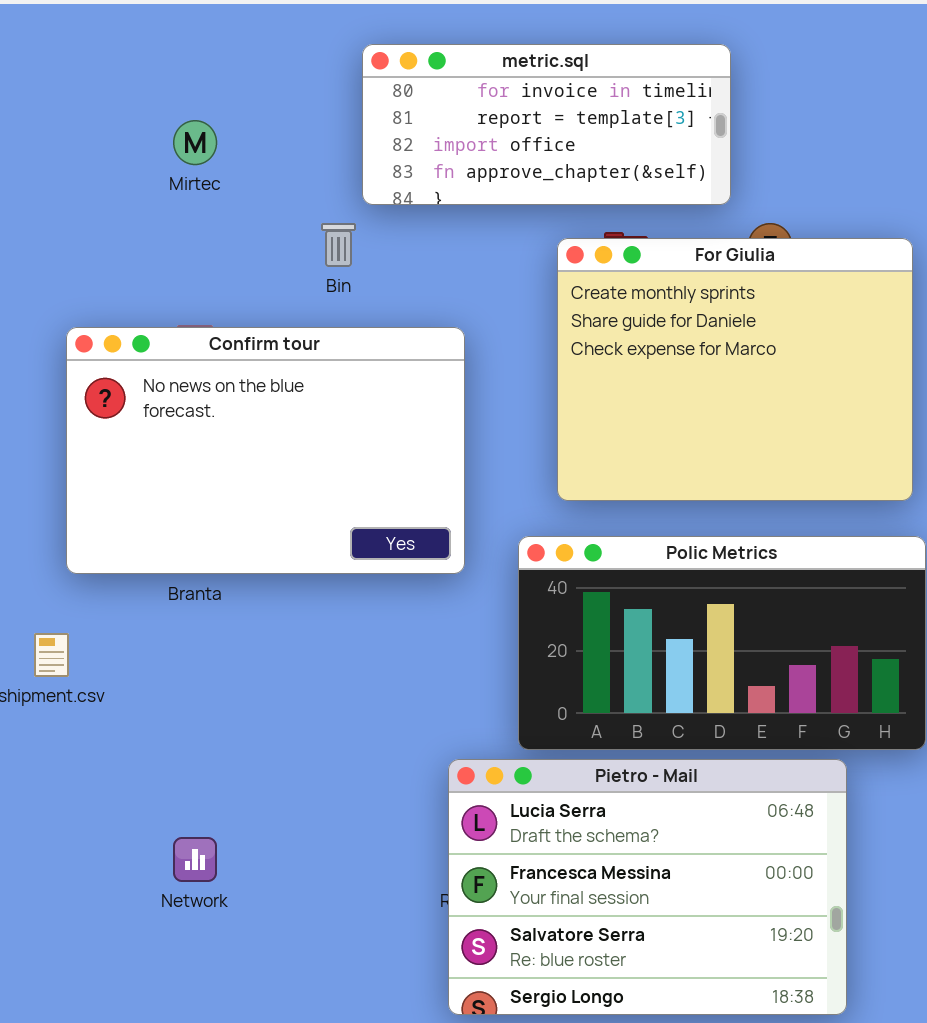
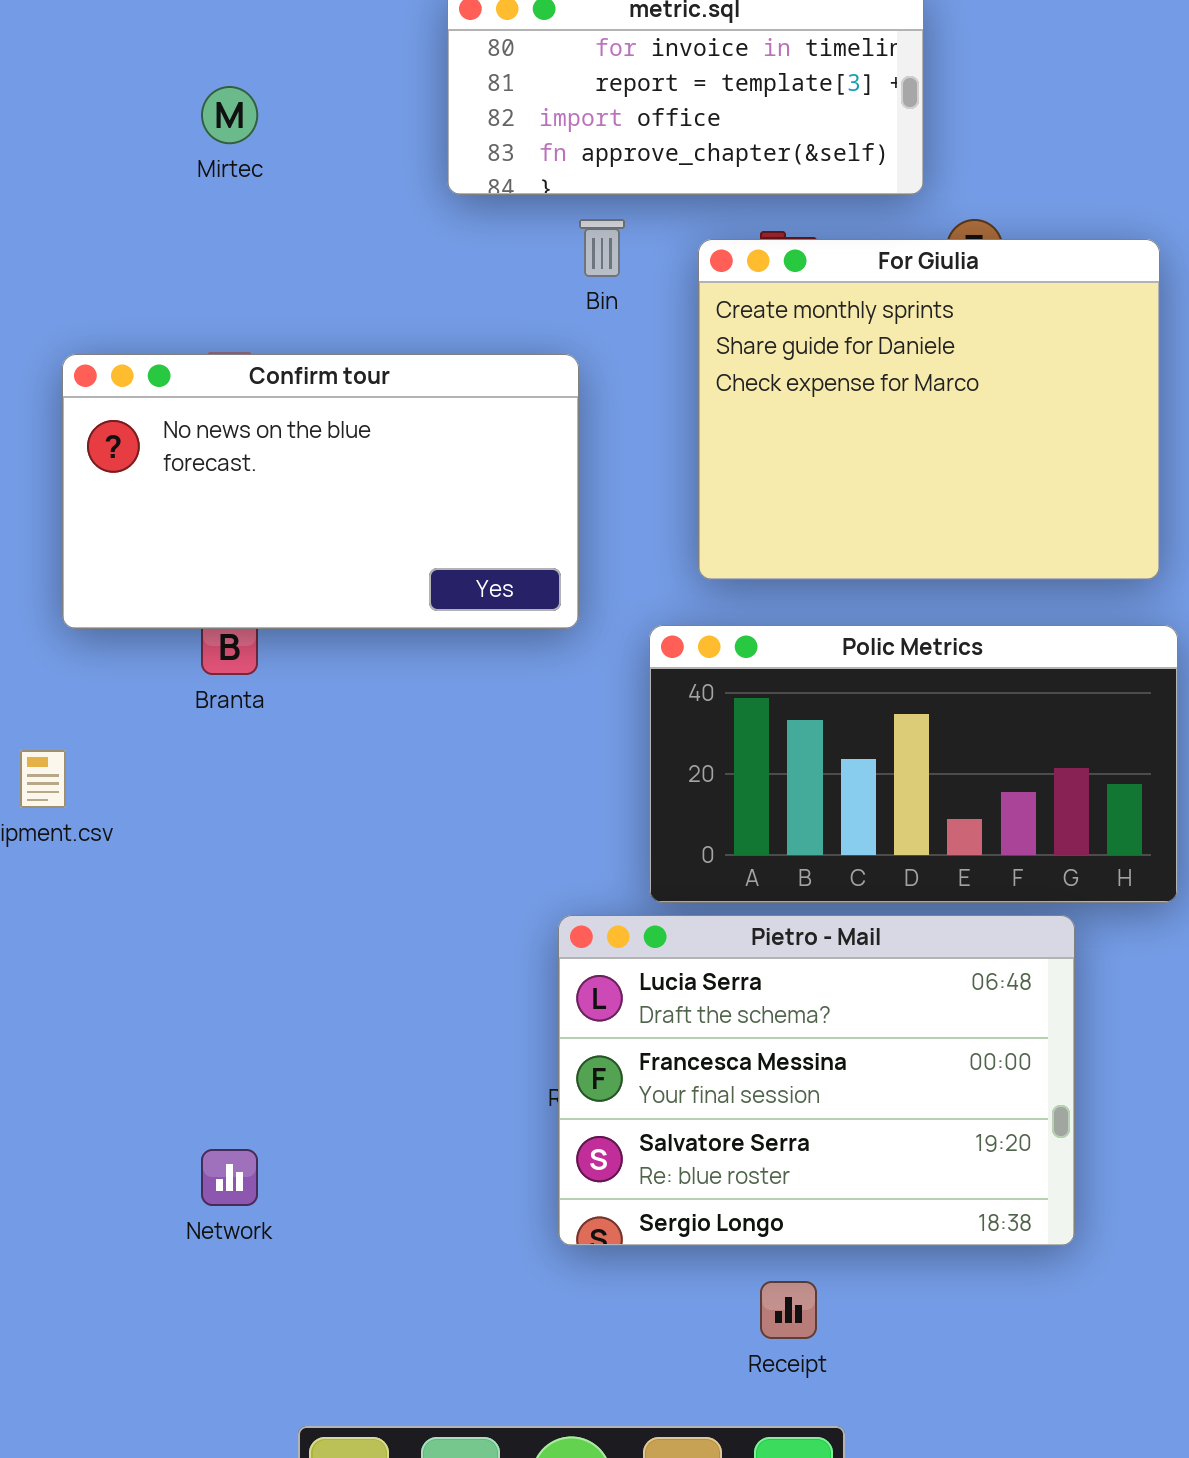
Bin: [321,223,356,267] -> [579,219,625,277], moved
Confirm tour: [66,327,465,574] -> [62,354,579,629], resized
Network: [173,837,217,882] -> [201,1149,258,1206], moved

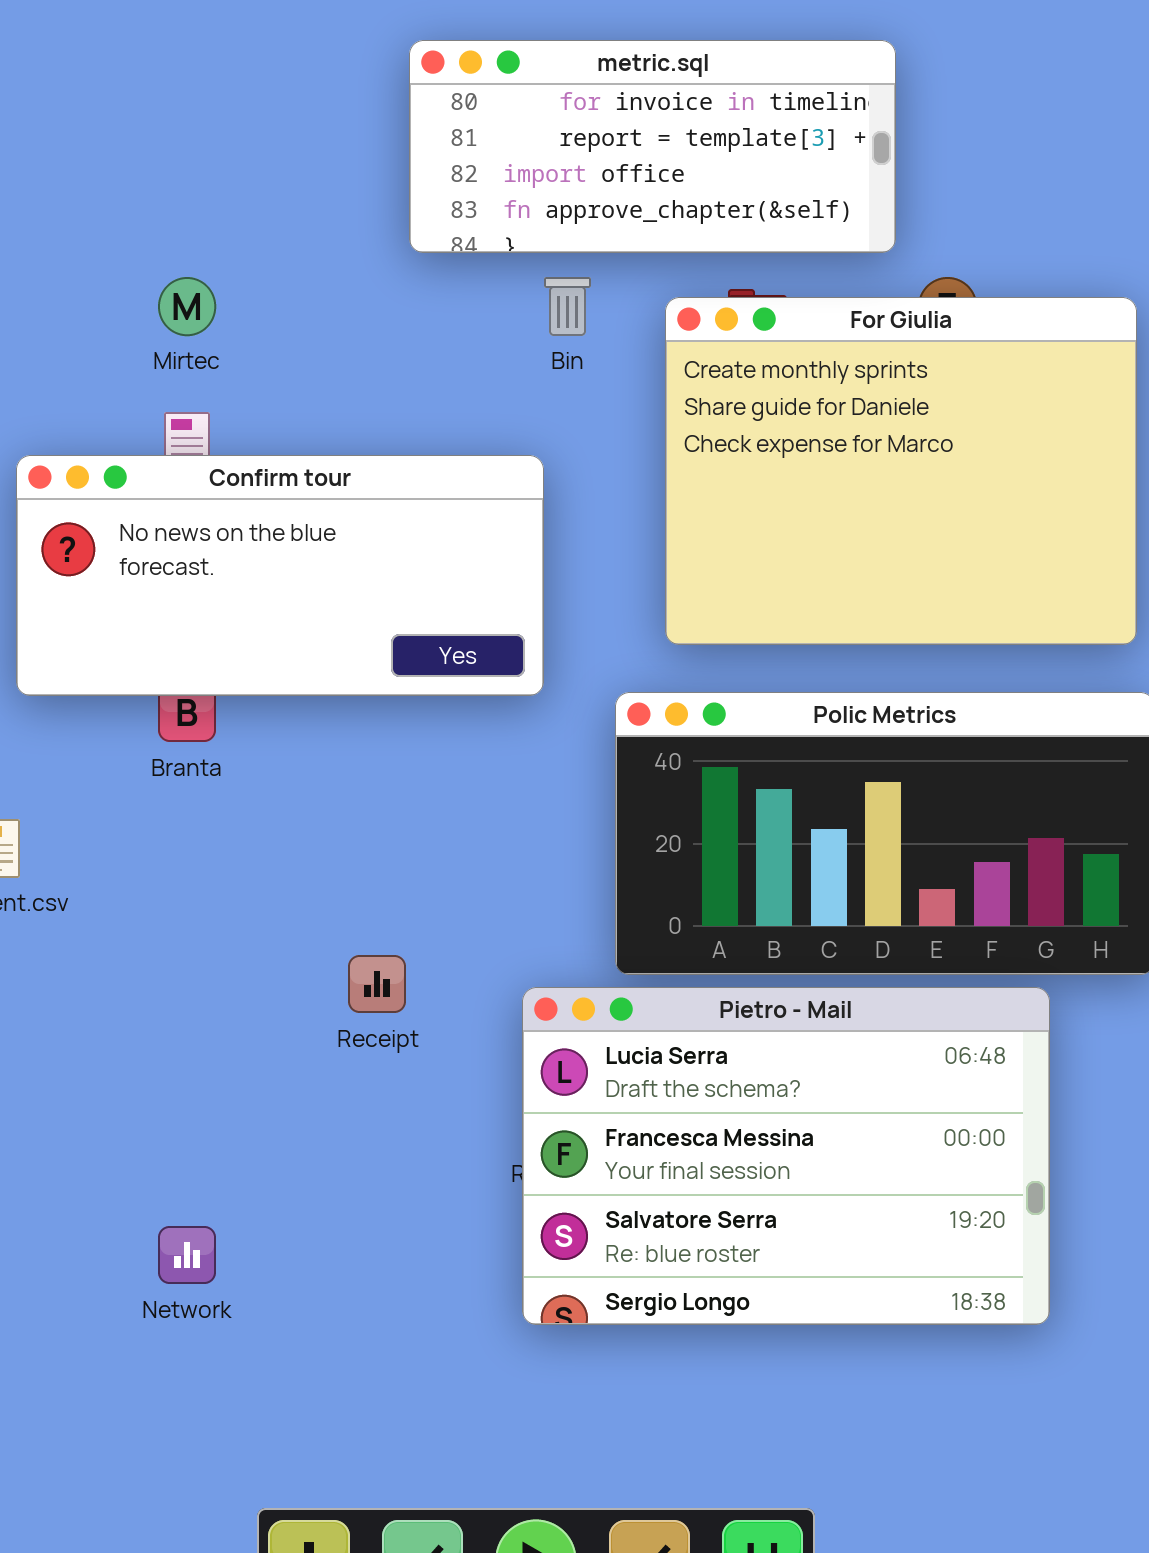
Mirtec: [201,86,258,144] -> [158,277,216,336], moved
Confirm tour: [62,354,579,629] -> [16,455,544,696], resized
Receipt: [760,1281,817,1339] -> [348,955,406,1013], moved

